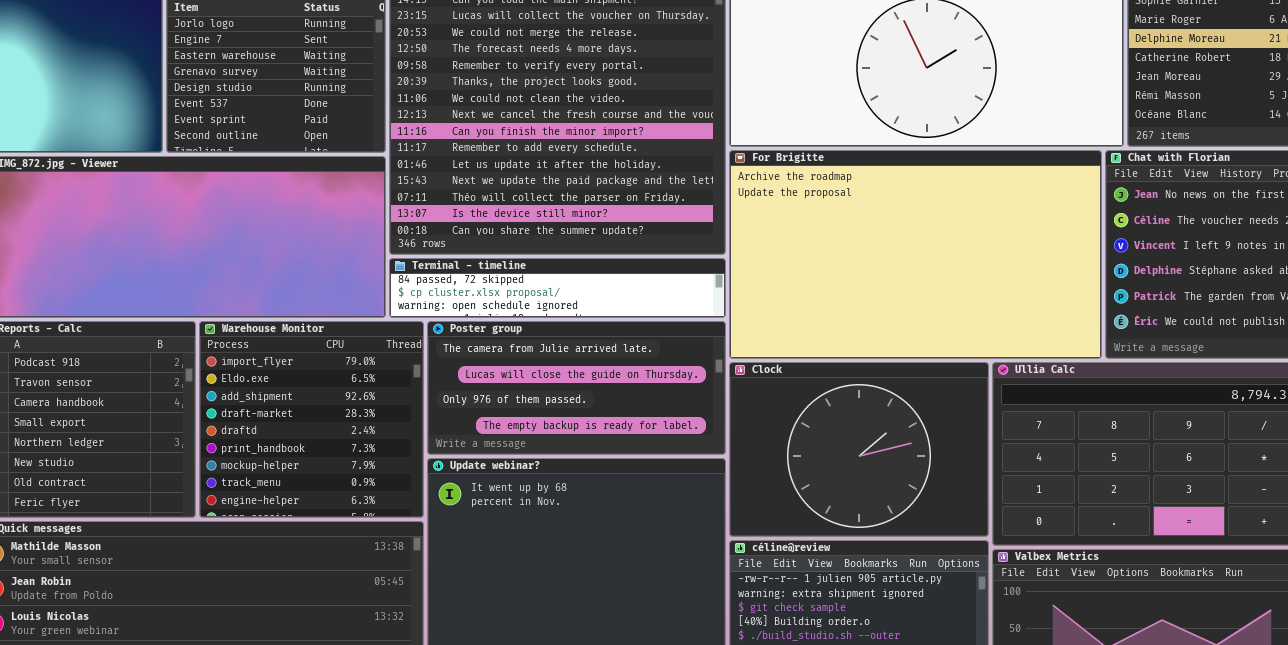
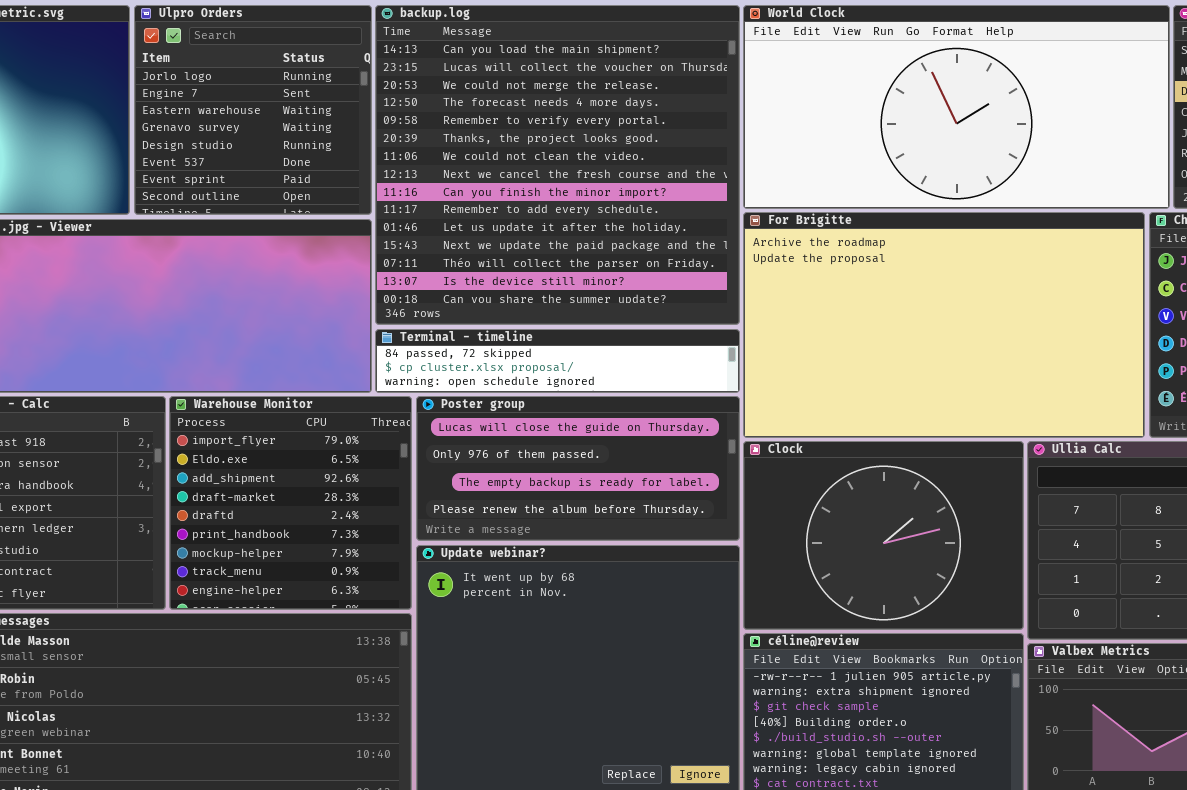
Poster group: [427,321,726,455] -> [416,396,740,541], scrolled down 1 row

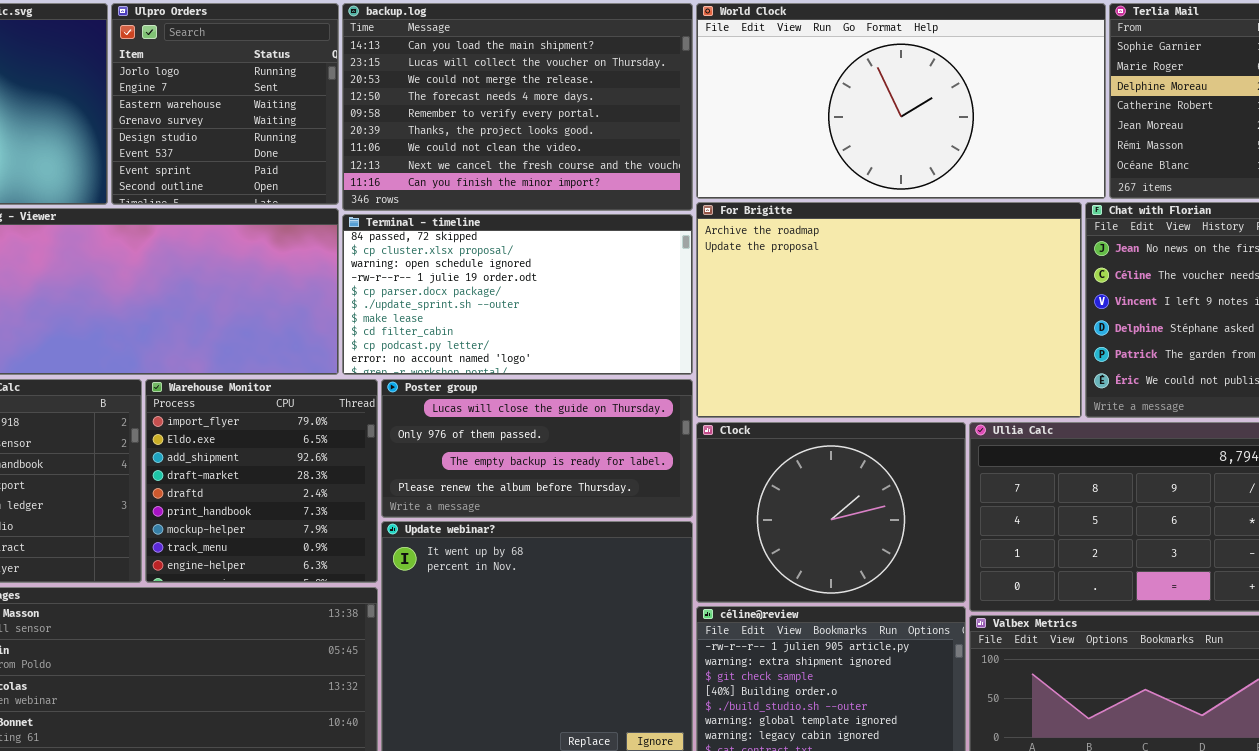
backup.log: [375,5,740,325] -> [342,3,693,211], resized
Terminal - timeline: [375,329,740,393] -> [342,214,693,375], resized

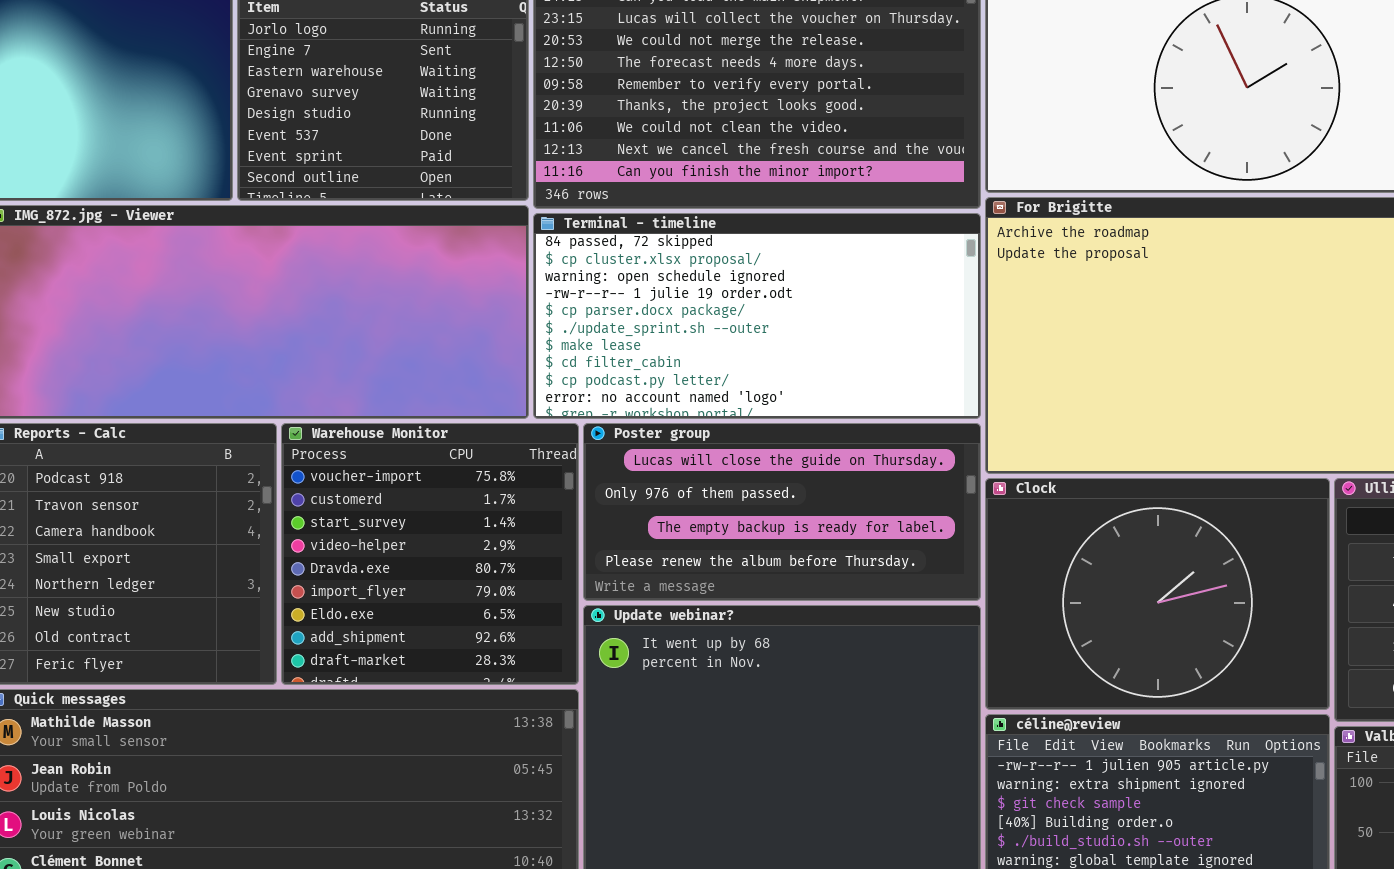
Warehouse Monitor: [145,379,378,583] -> [281,423,579,685], scrolled up 5 rows

